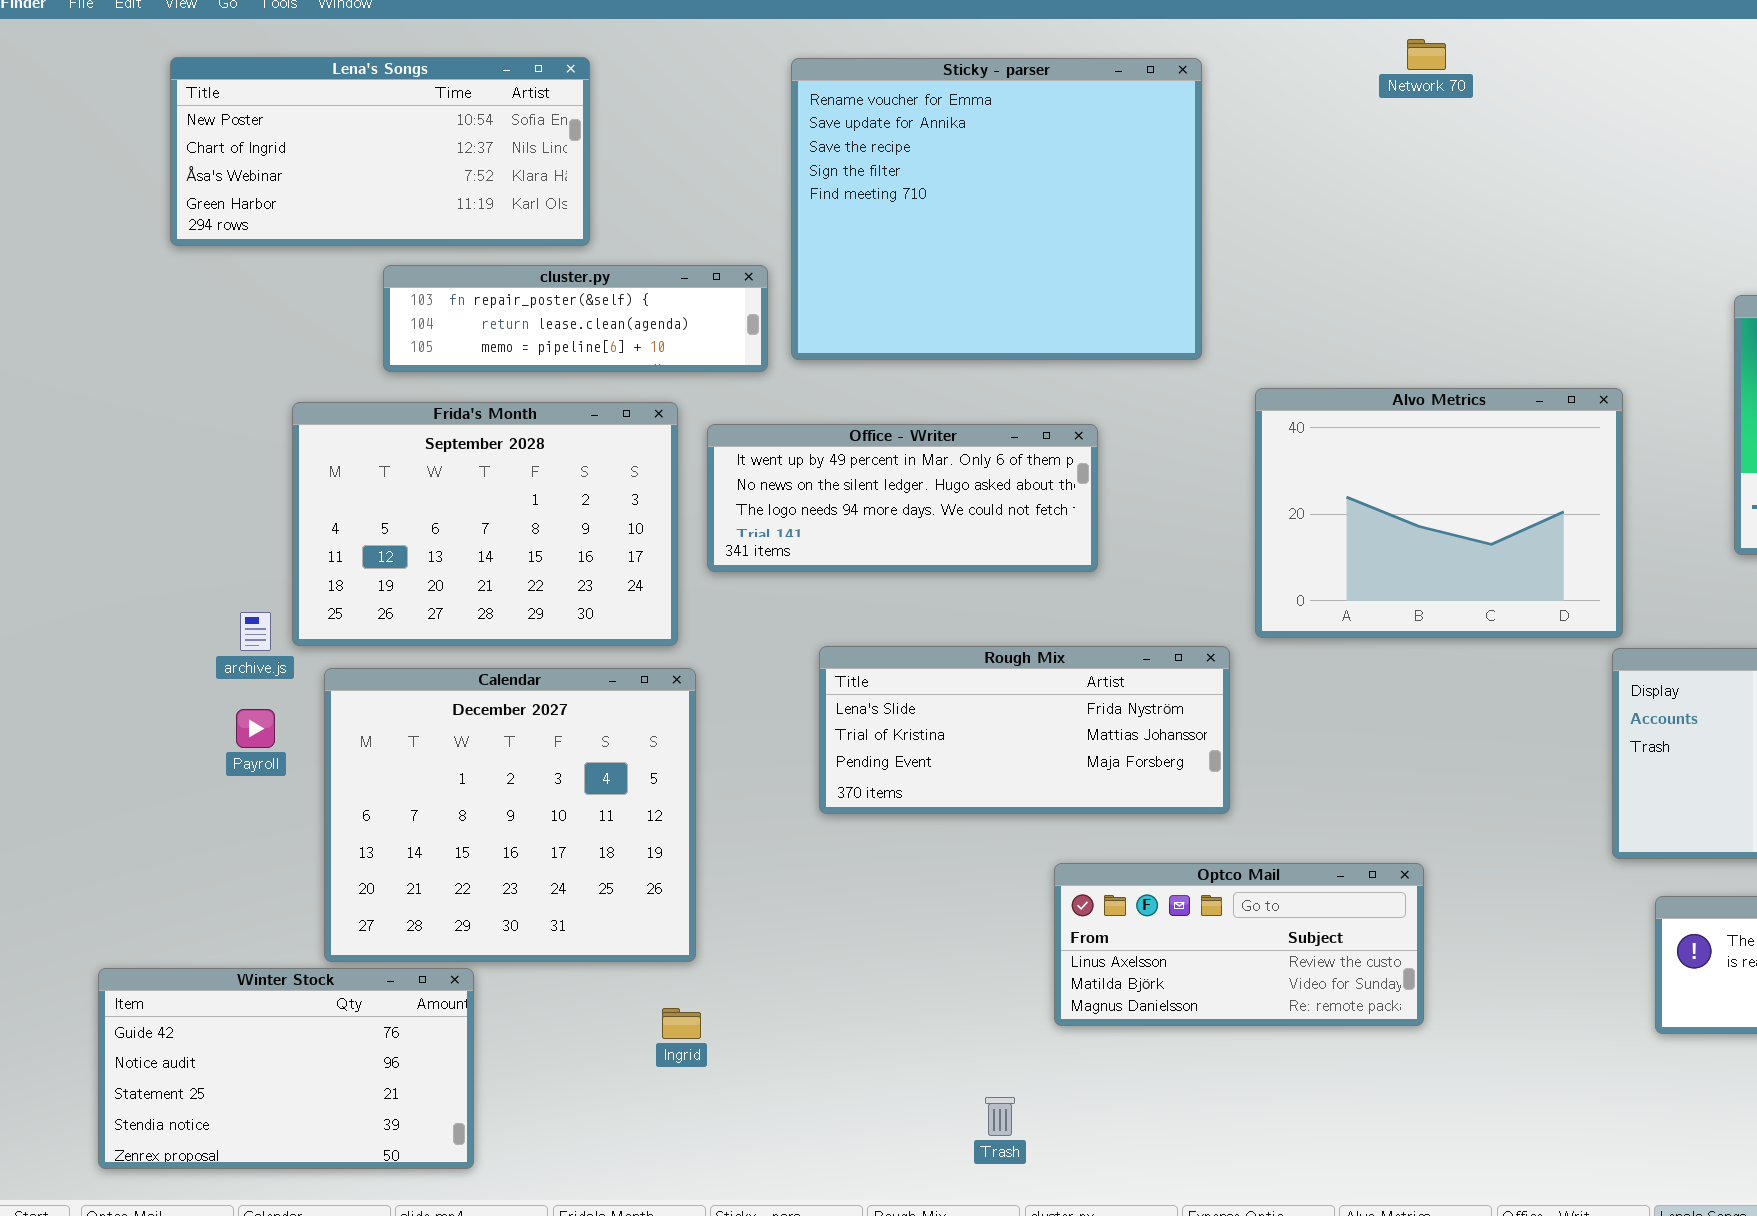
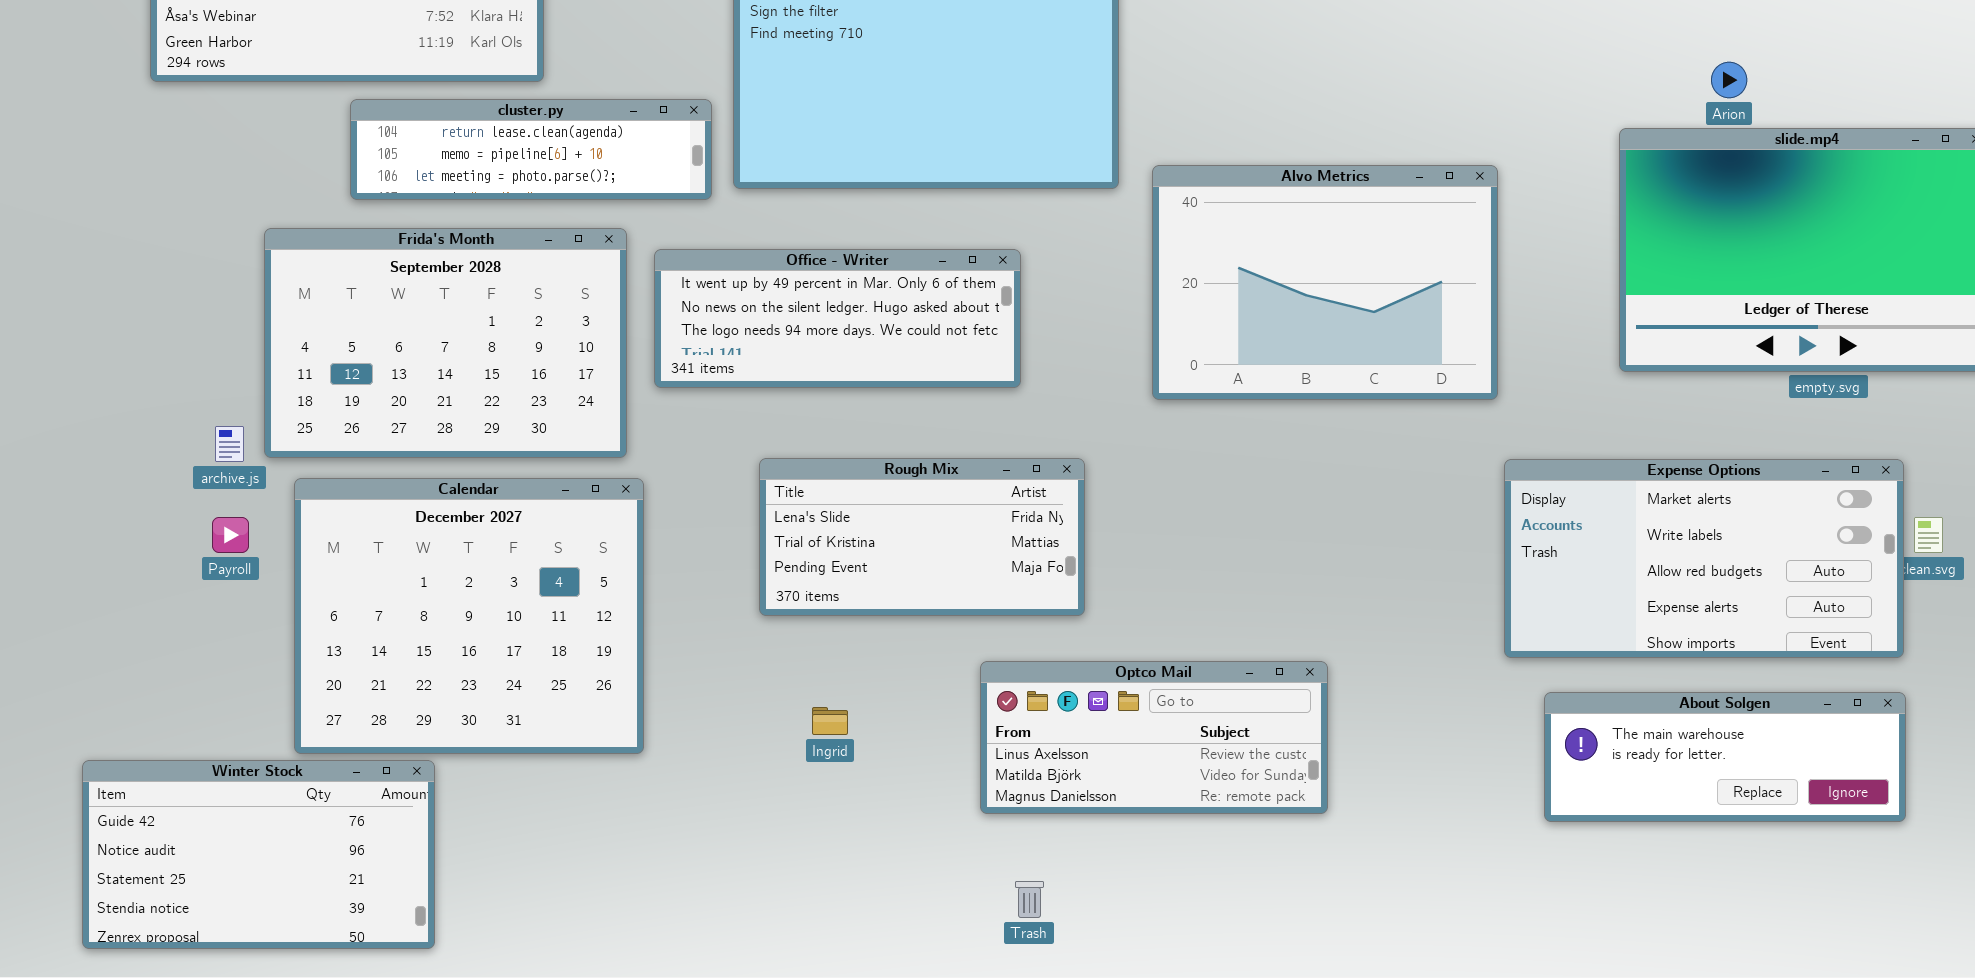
cluster.py: [383,265,768,372] -> [350,99,712,200], scrolled down 1 row
Alvo Metrics: [1255,388,1623,638] -> [1152,165,1498,400], moved
Rough Mix: [819,646,1230,814] -> [759,458,1085,616], resized
Ingrid: [662,1008,701,1039] -> [812,707,848,735], moved
Trash: [985,1097,1015,1136] -> [1015,881,1044,918], moved

